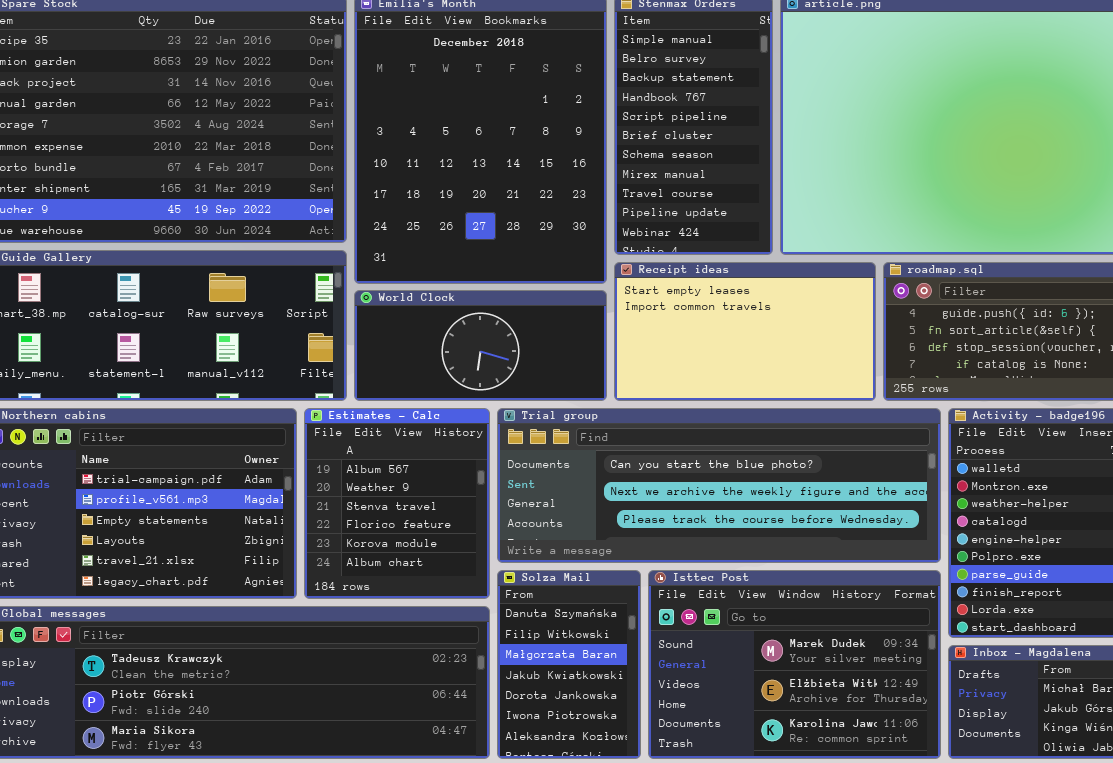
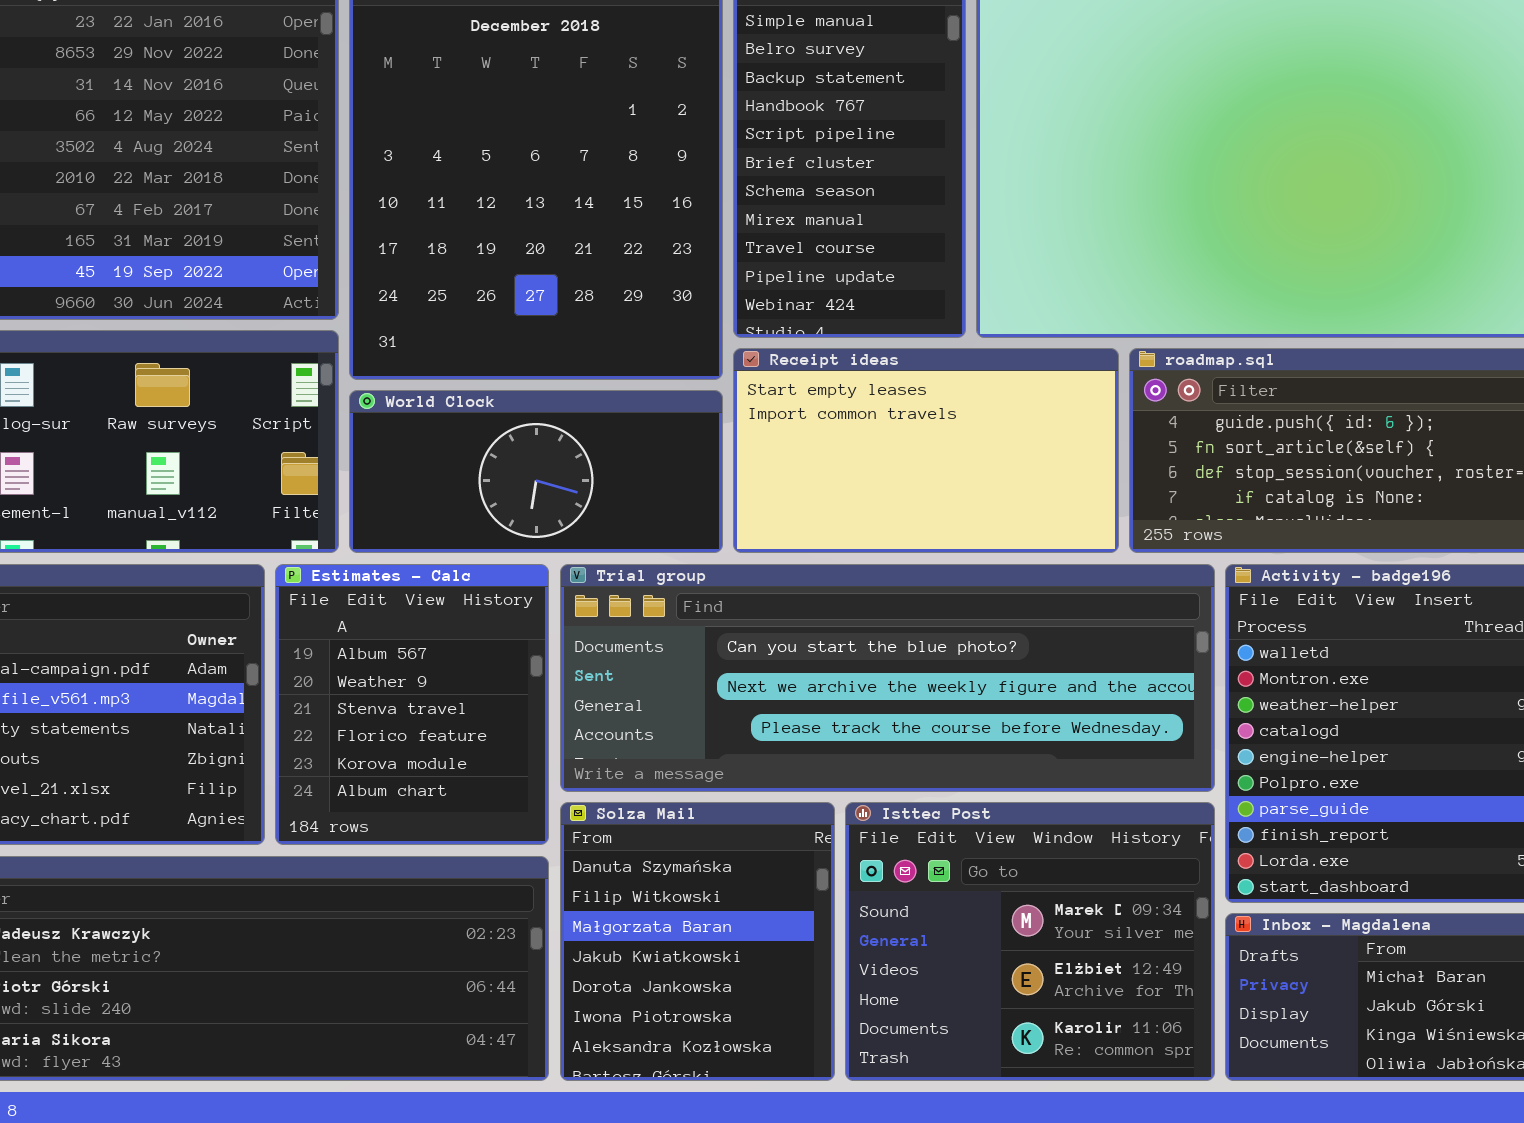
Solza Mail: [497,570,641,759] -> [560,802,835,1081], resized
Isttec Post: [648,570,941,759] -> [845,802,1215,1081], resized

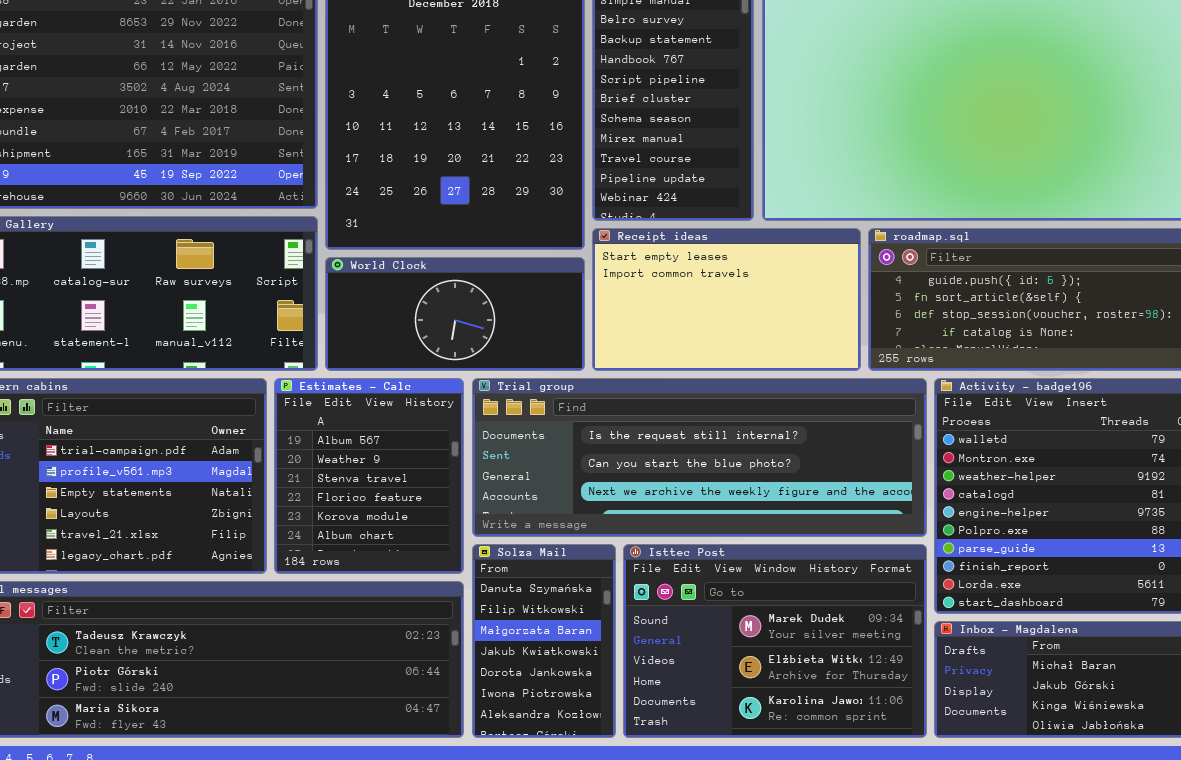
Trial group: [560,564,1215,792] -> [472,378,927,537], scrolled up 1 row
Solza Mail: [560,802,835,1081] -> [472,544,616,738], resized
Isttec Post: [845,802,1215,1081] -> [623,544,927,738], resized

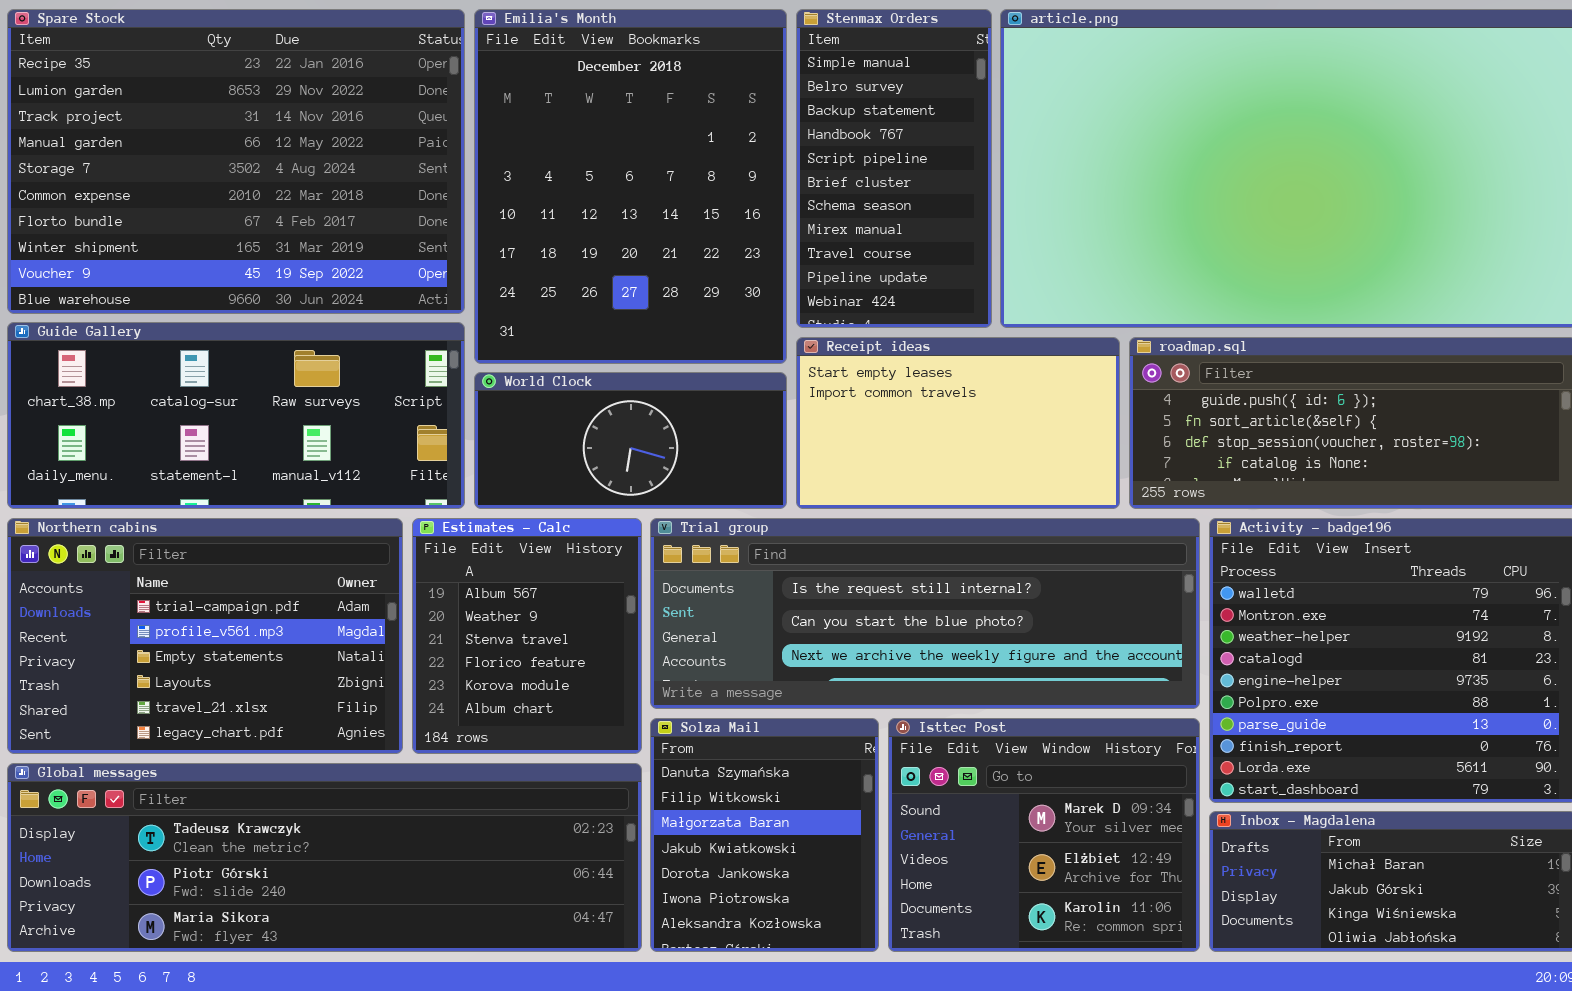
Solza Mail: [472,544,616,738] -> [650,718,879,952], resized
Isttec Post: [623,544,927,738] -> [888,718,1200,952], resized

